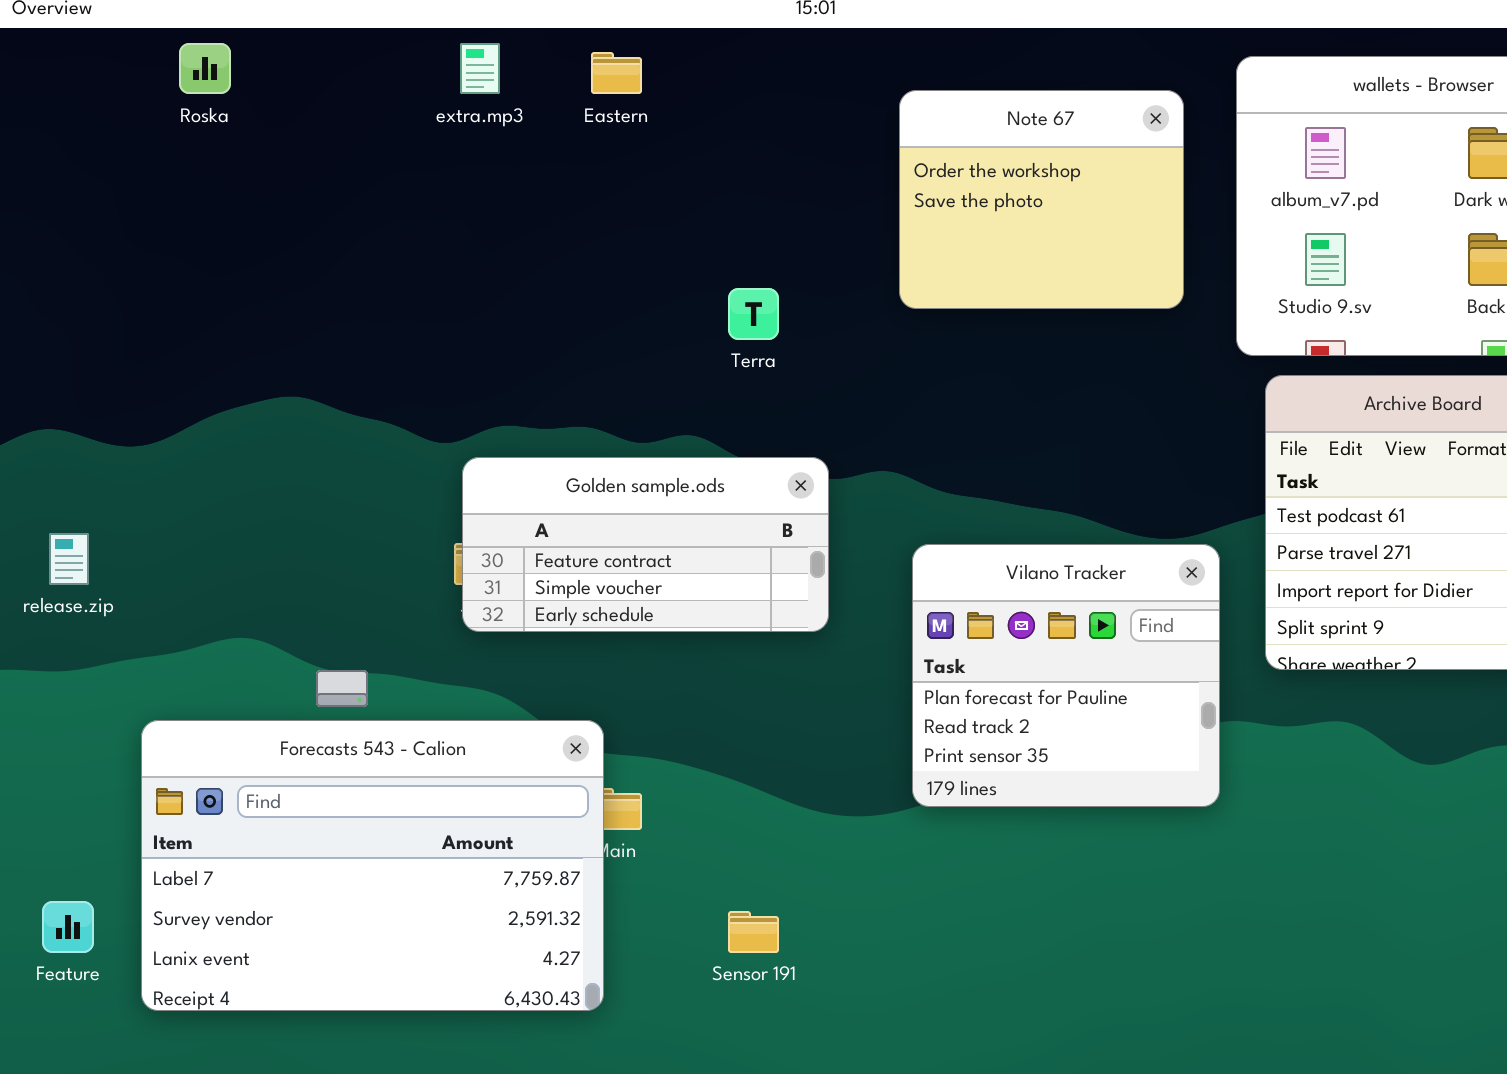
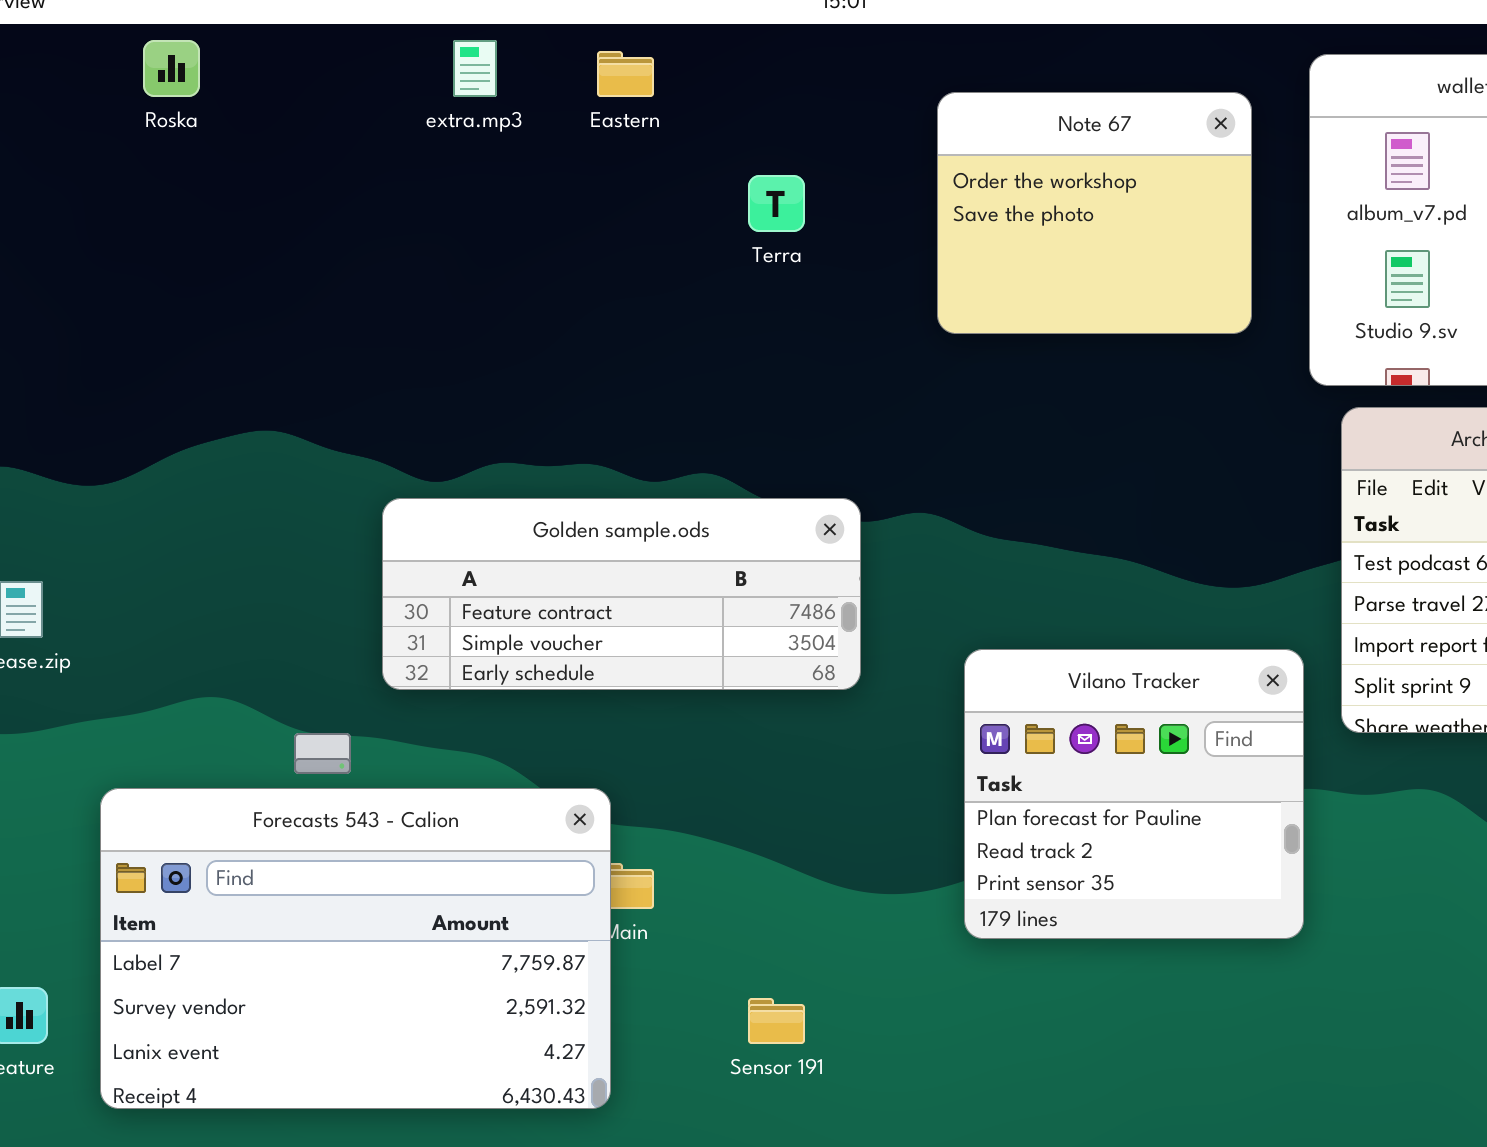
Terra: [728,288,779,340] -> [748,175,805,232], moved
Golden sample.ods: [462,457,829,632] -> [382,498,861,690], resized
Vilano Tracker: [912,544,1220,807] -> [964,649,1304,939], moved

